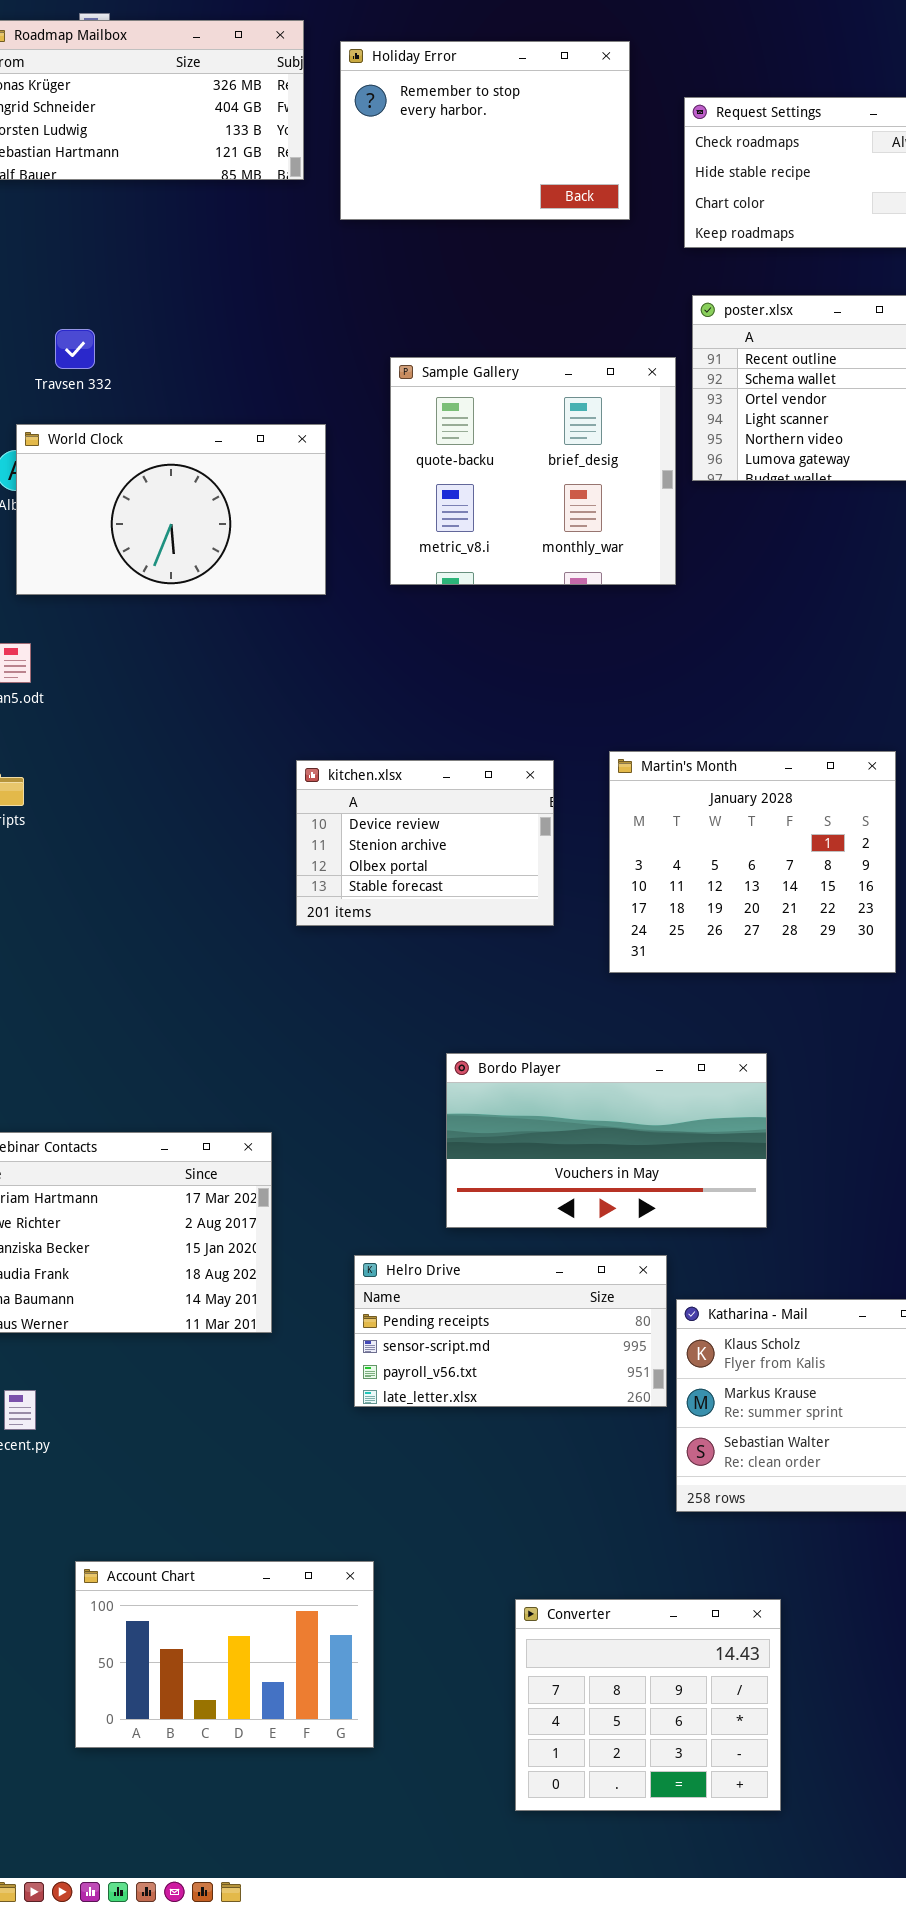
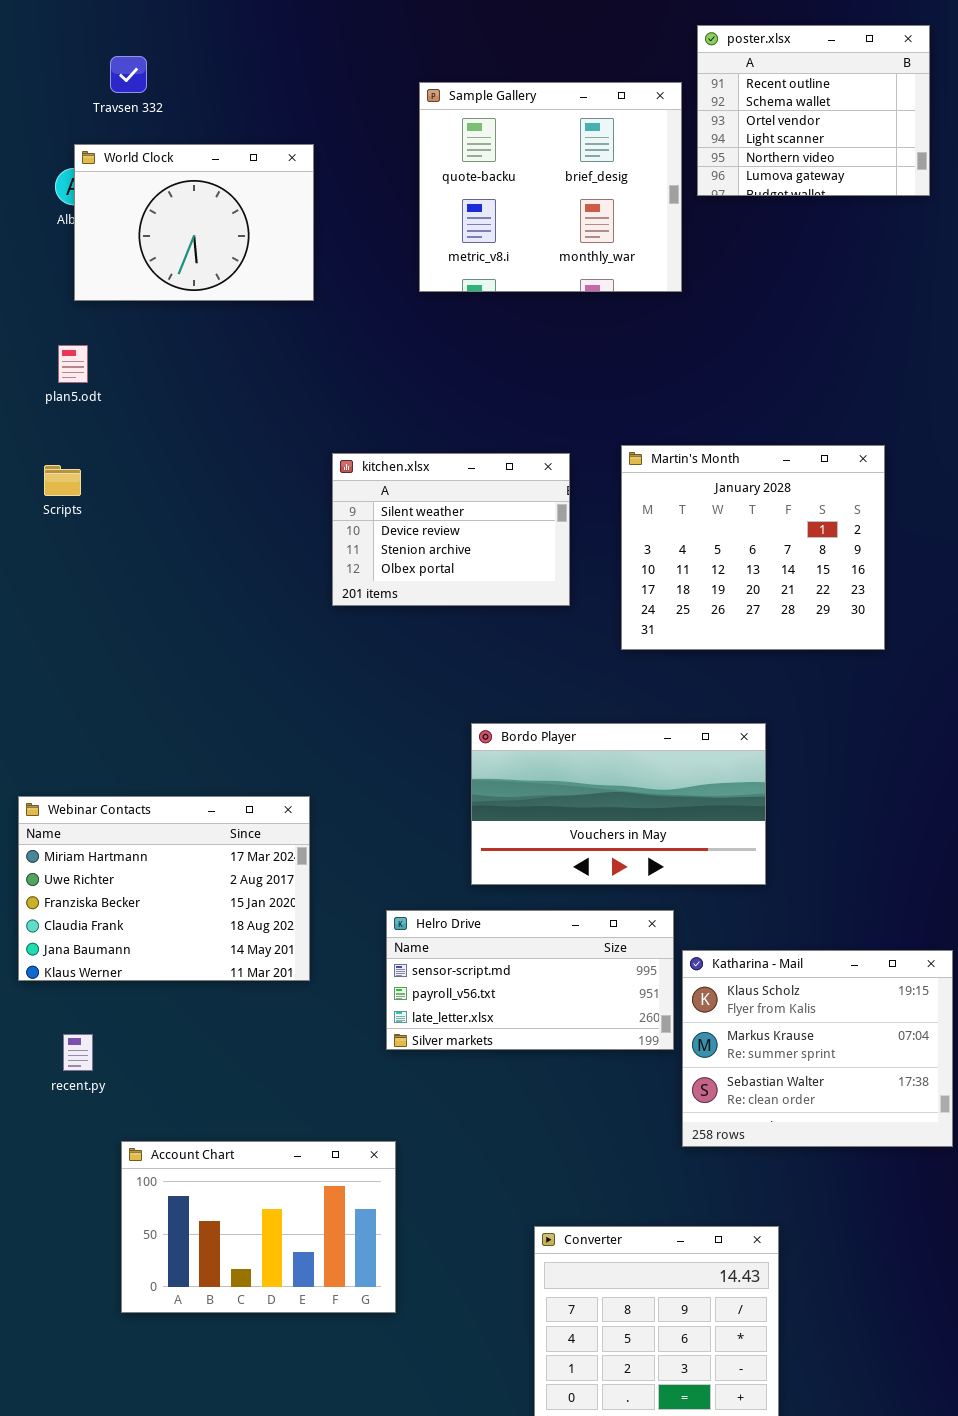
World Clock: [16,424,326,595] -> [74,144,314,301], resized
kitchen.xlsx: [296,760,554,926] -> [332,453,570,606], scrolled up 1 row
Helro Drive: [354,1255,667,1407] -> [386,910,674,1050], scrolled down 1 row
Account Chart: [75,1561,374,1748] -> [121,1141,396,1313], moved

